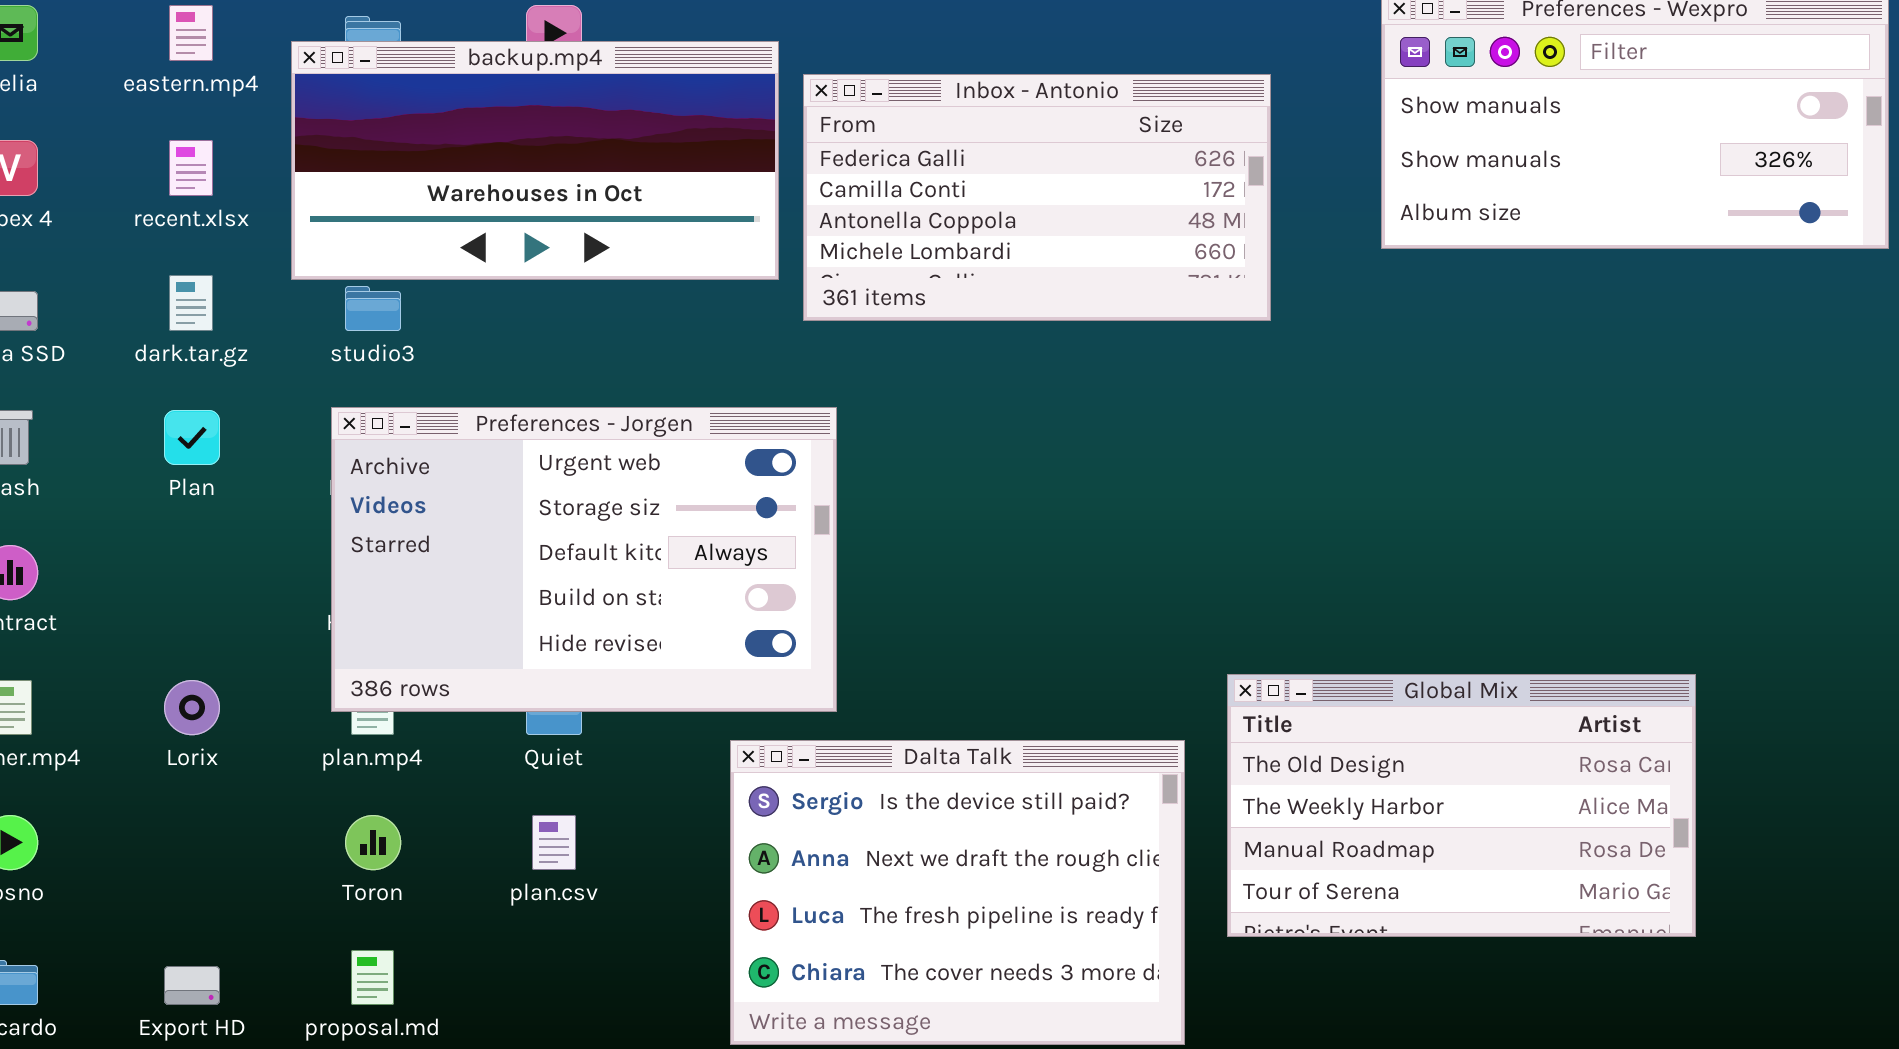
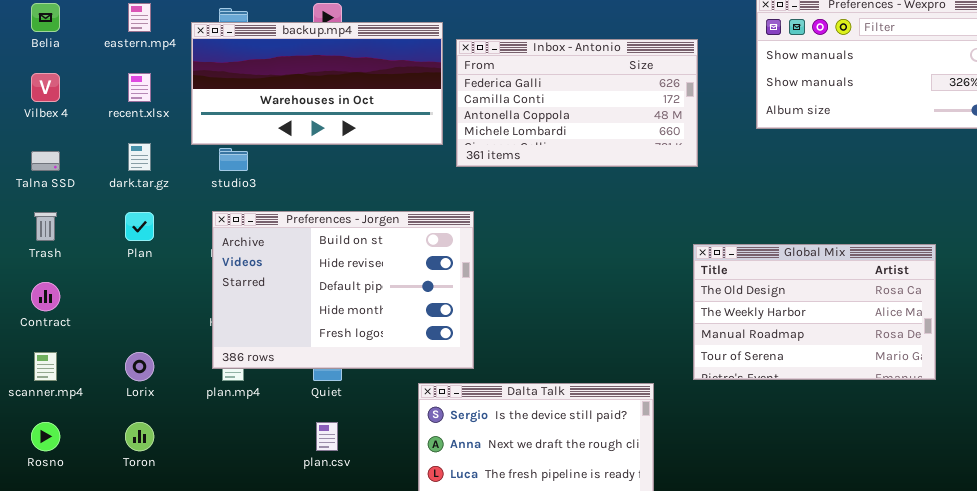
Preferences - Jorgen: [331,407,837,712] -> [212,211,474,369], scrolled down 3 rows
Global Mix: [1227,674,1696,937] -> [693,244,936,380], moved
Toron: [345,815,401,870] -> [125,422,154,451], moved

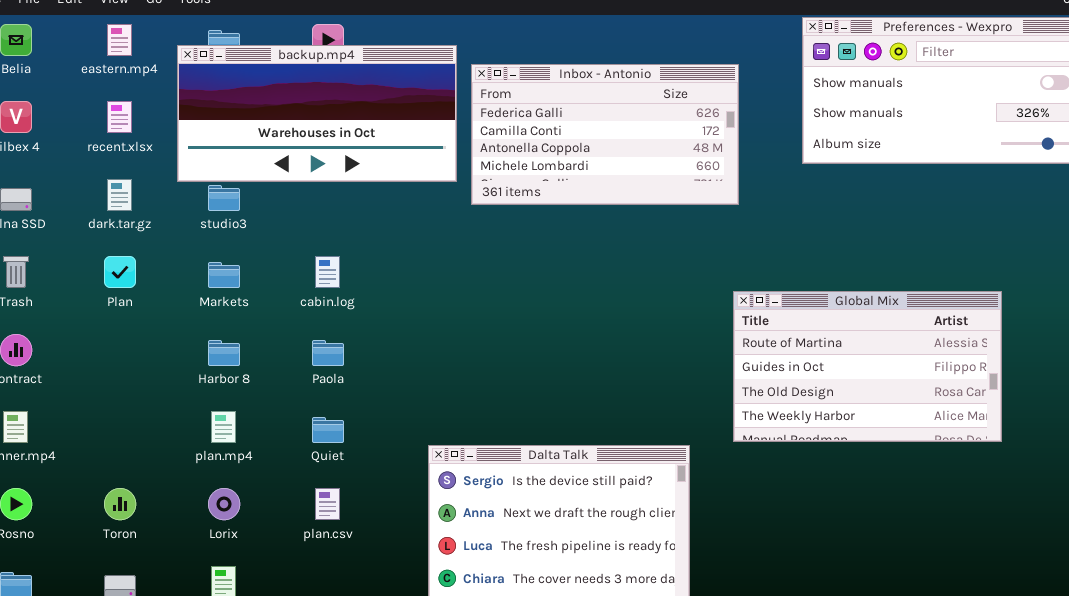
Preferences - Jorgen: [212,211,474,369] -> none, closed
Global Mix: [693,244,936,380] -> [733,291,1002,442], scrolled up 2 rows
Lorix: [125,352,154,381] -> [208,488,240,520], moved

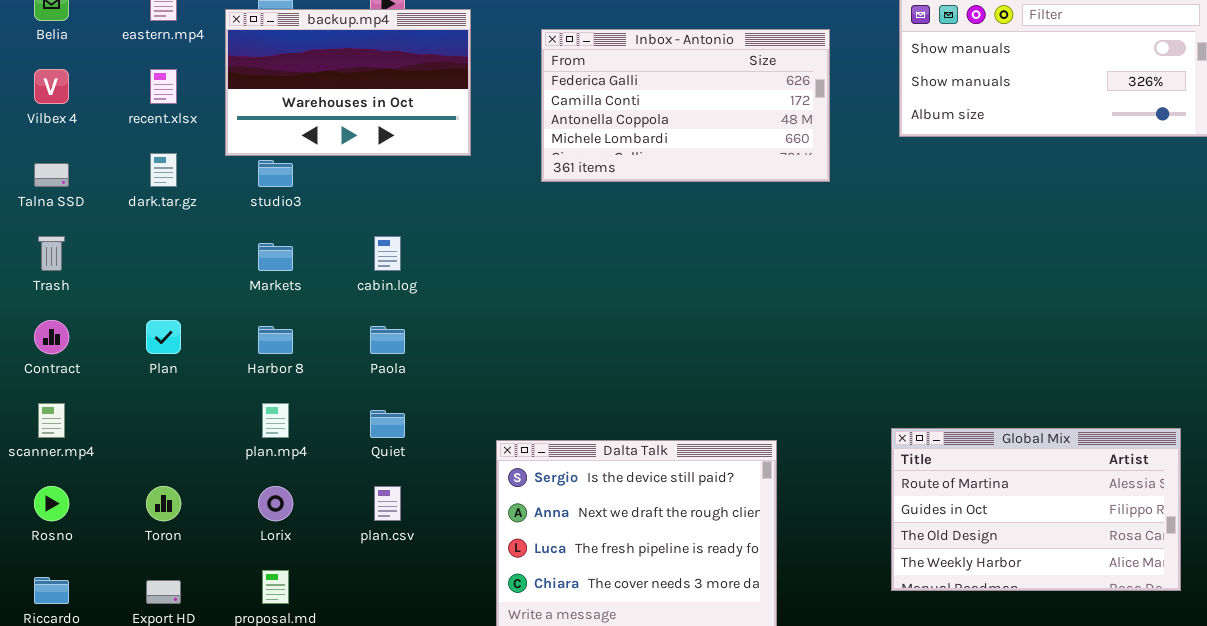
backup.mp4: [177,45,457,182] -> [225,9,471,156], resized
Plan: [104,256,136,288] -> [146,320,181,354], moved
Global Mix: [733,291,1002,442] -> [891,428,1181,591], moved

